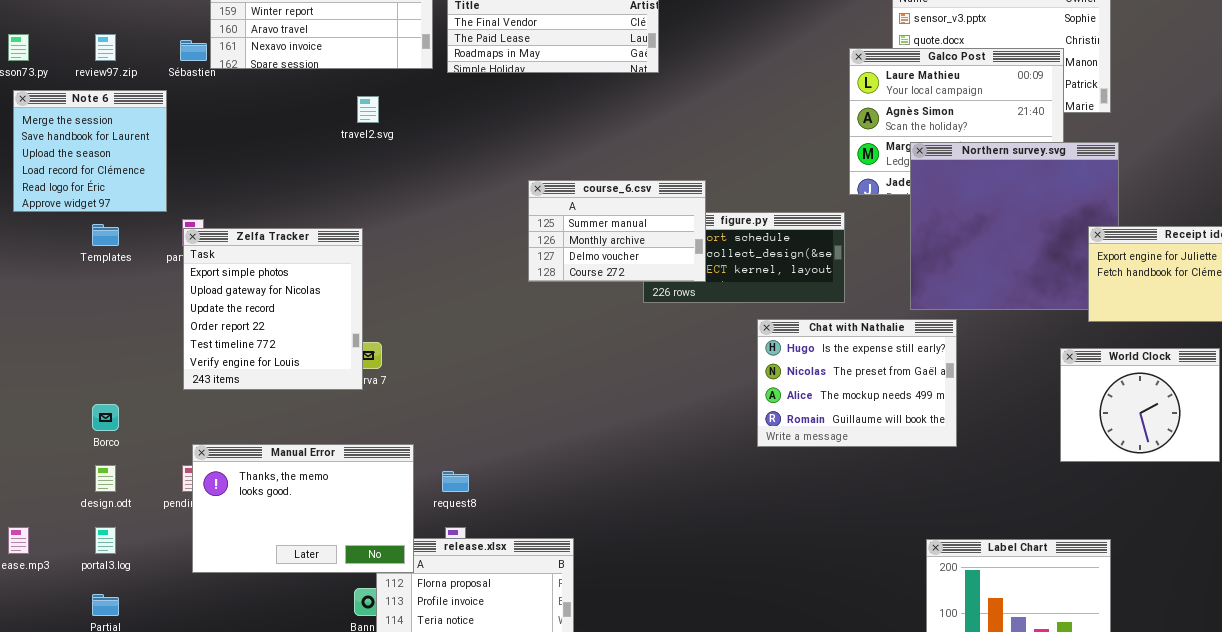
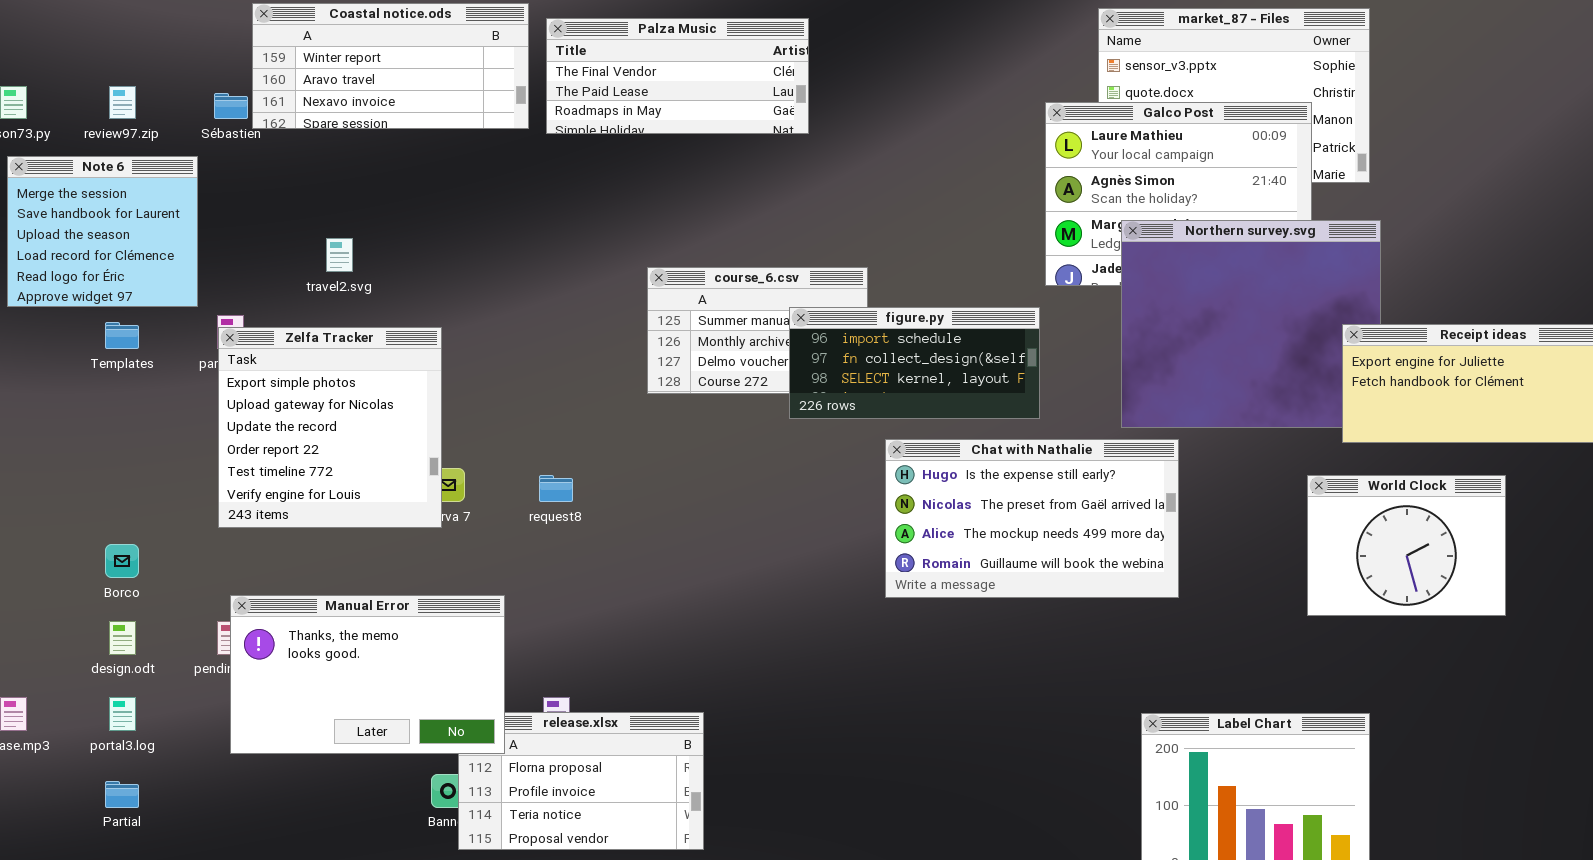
travel2.svg: [357,96,379,123] -> [326,238,353,272], moved
figure.py: [643,212,845,303] -> [789,307,1040,419], raised
Chat with Nathalie: [757,319,957,447] -> [885,439,1179,598], resized
request8: [442,471,469,492] -> [539,475,573,502], moved

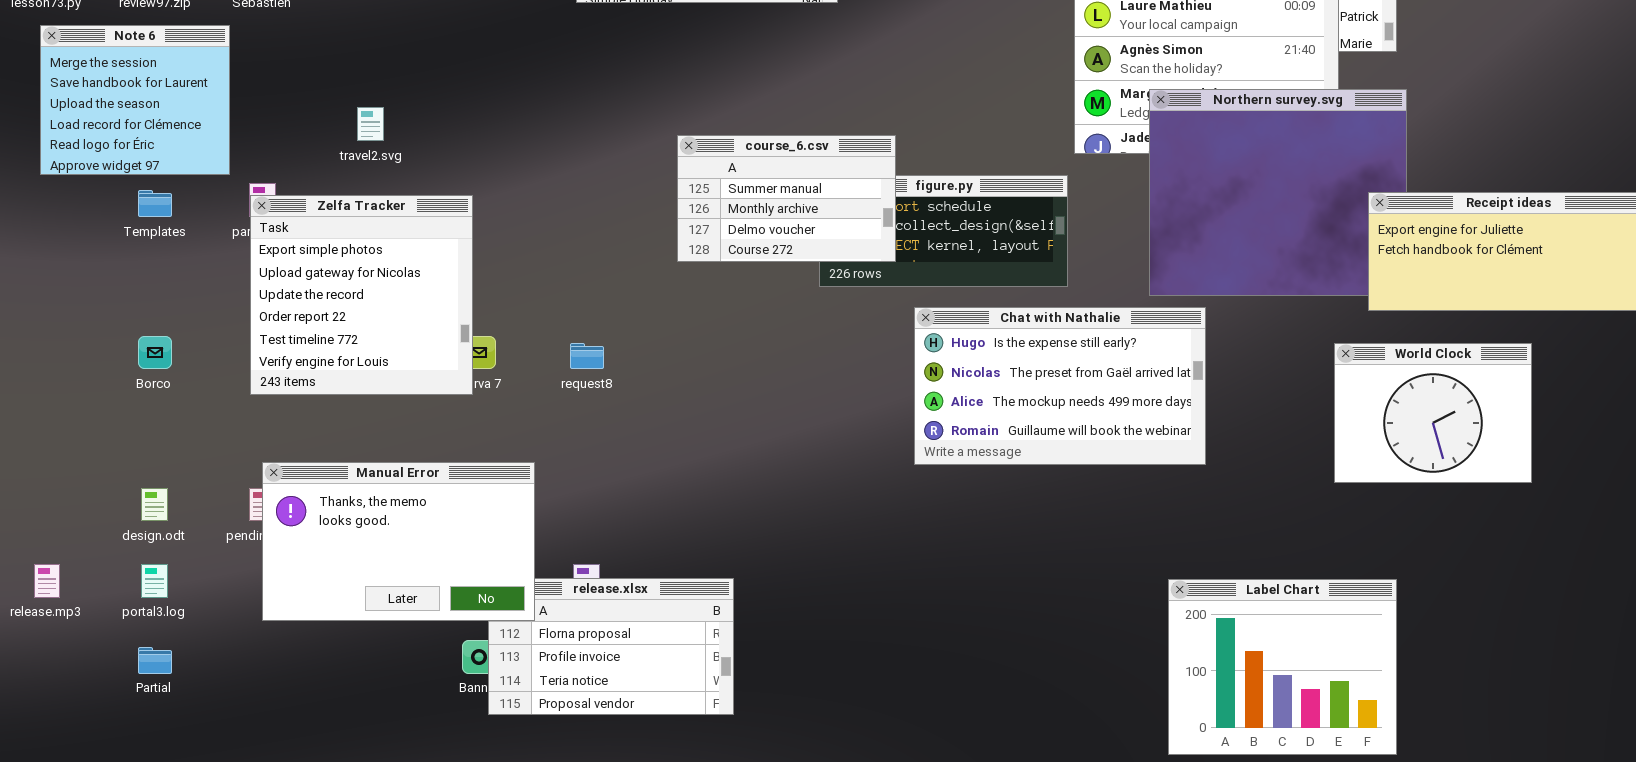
course_6.csv: [647,267,868,394] -> [677,135,896,262], raised
Borco: [105,544,139,578] -> [138,336,172,369], moved

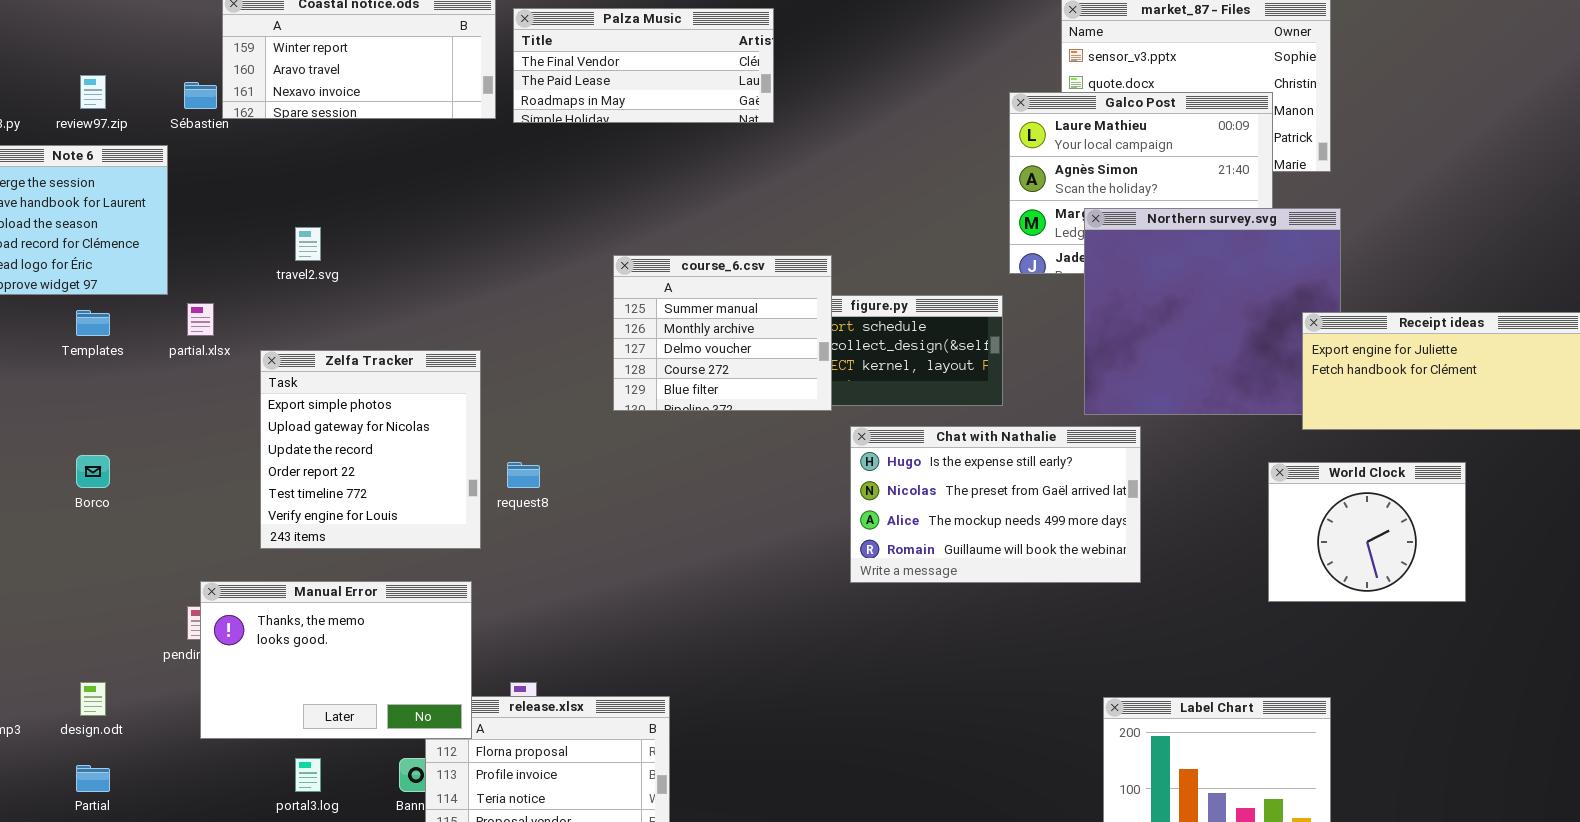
course_6.csv: [677,135,896,262] -> [613,255,832,411], resized
Zelfa Tracker: [250,195,473,395] -> [260,350,481,549], moved
design.odt: [141,488,168,521] -> [80,682,106,716], moved
portal3.log: [141,564,168,598] -> [295,758,321,792], moved

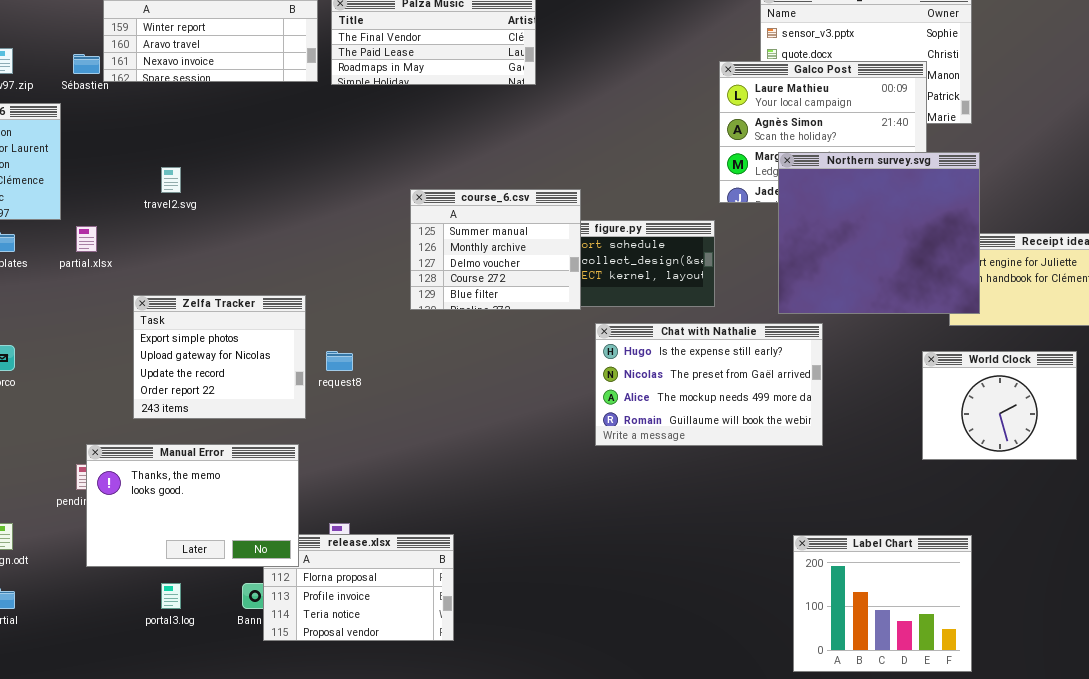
Northern survey.svg: [1084,208,1341,415] -> [778,152,980,314], raised
Zelfa Tracker: [260,350,481,549] -> [133,295,306,419], resized

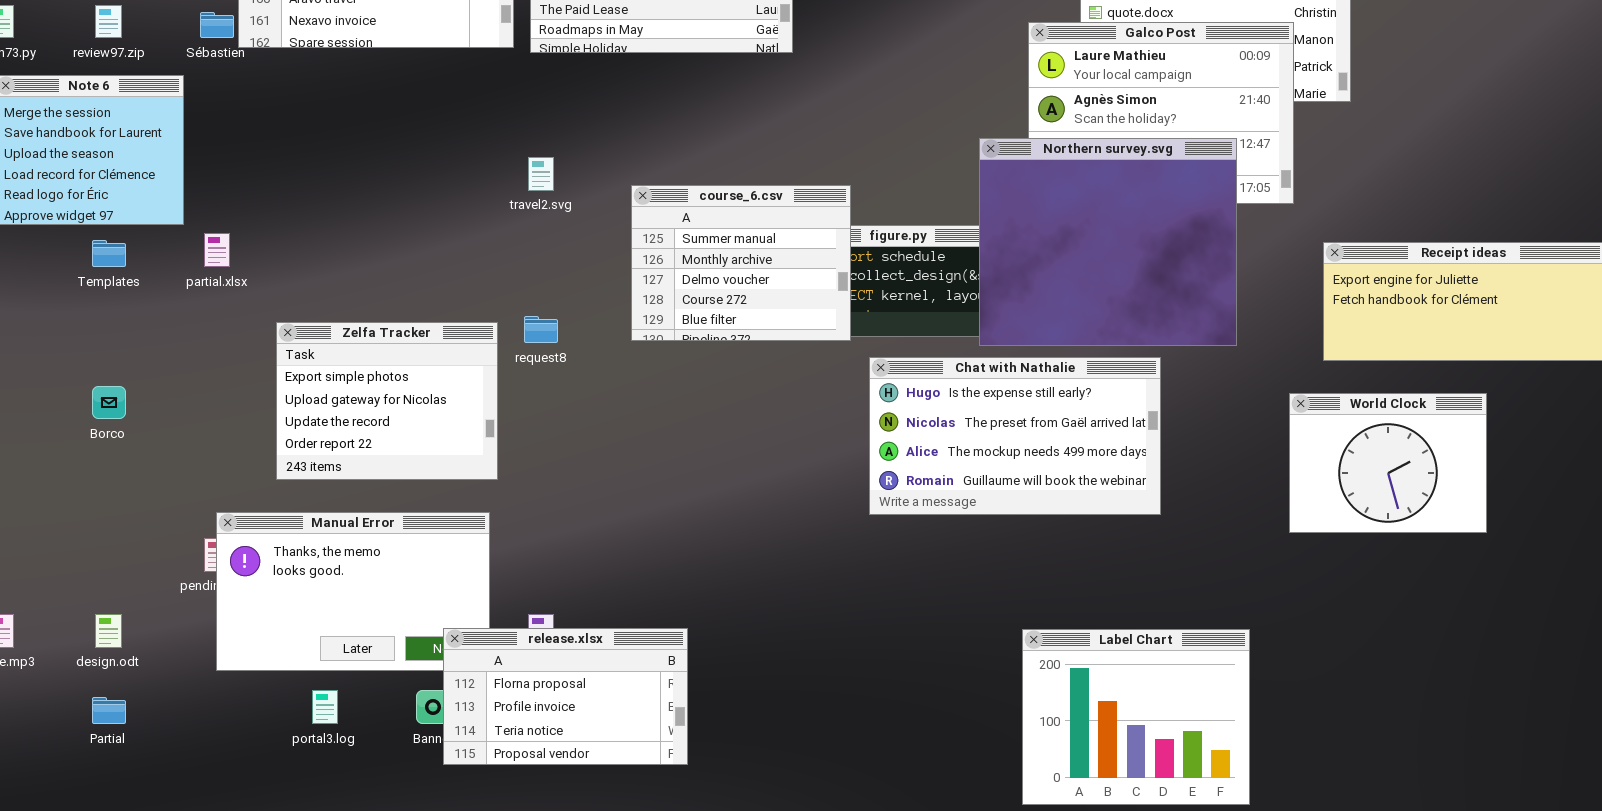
Northern survey.svg: [778,152,980,314] -> [979,138,1237,346], moved
travel2.svg: [161,167,181,193] -> [528,157,554,191], moved
request8: [326,351,353,371] -> [524,316,558,343], moved
release.xlsx: [263,534,454,641] -> [443,628,688,765], raised
Label Chart: [793,535,972,672] -> [1022,629,1250,805], moved

